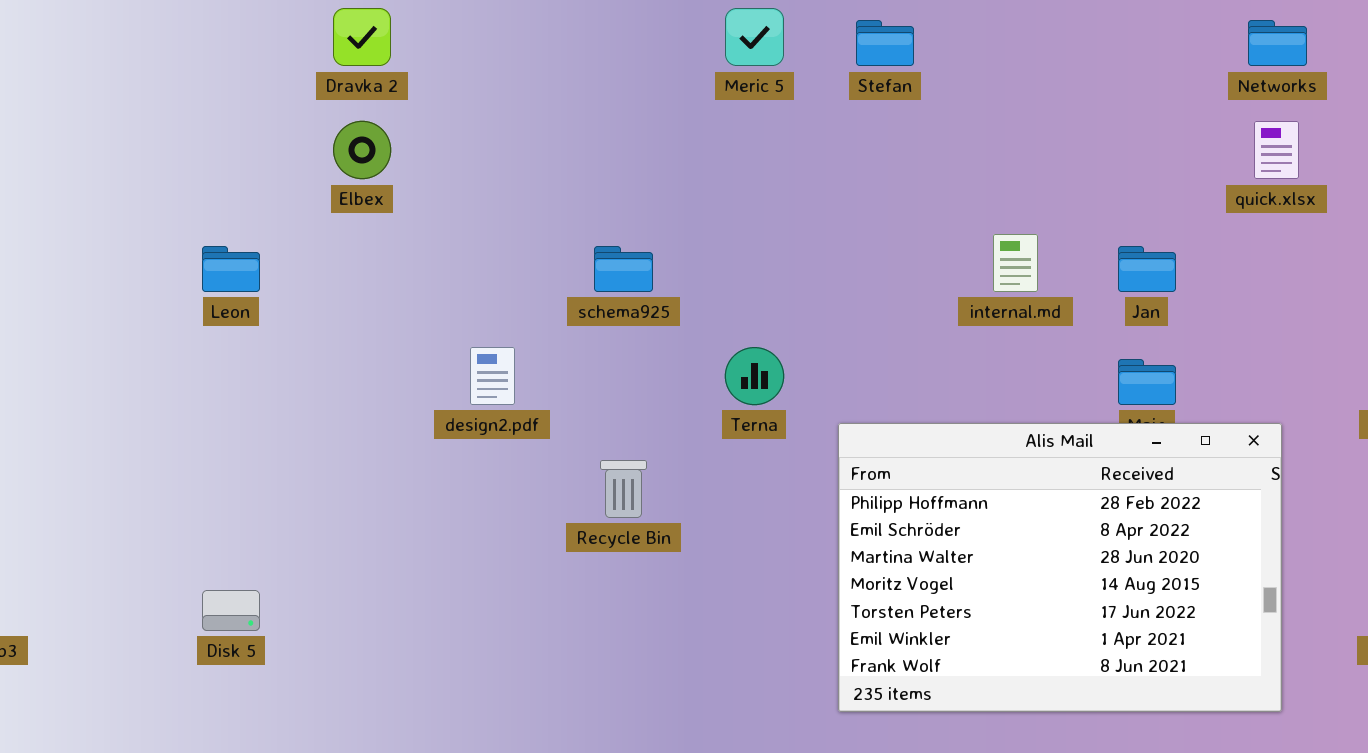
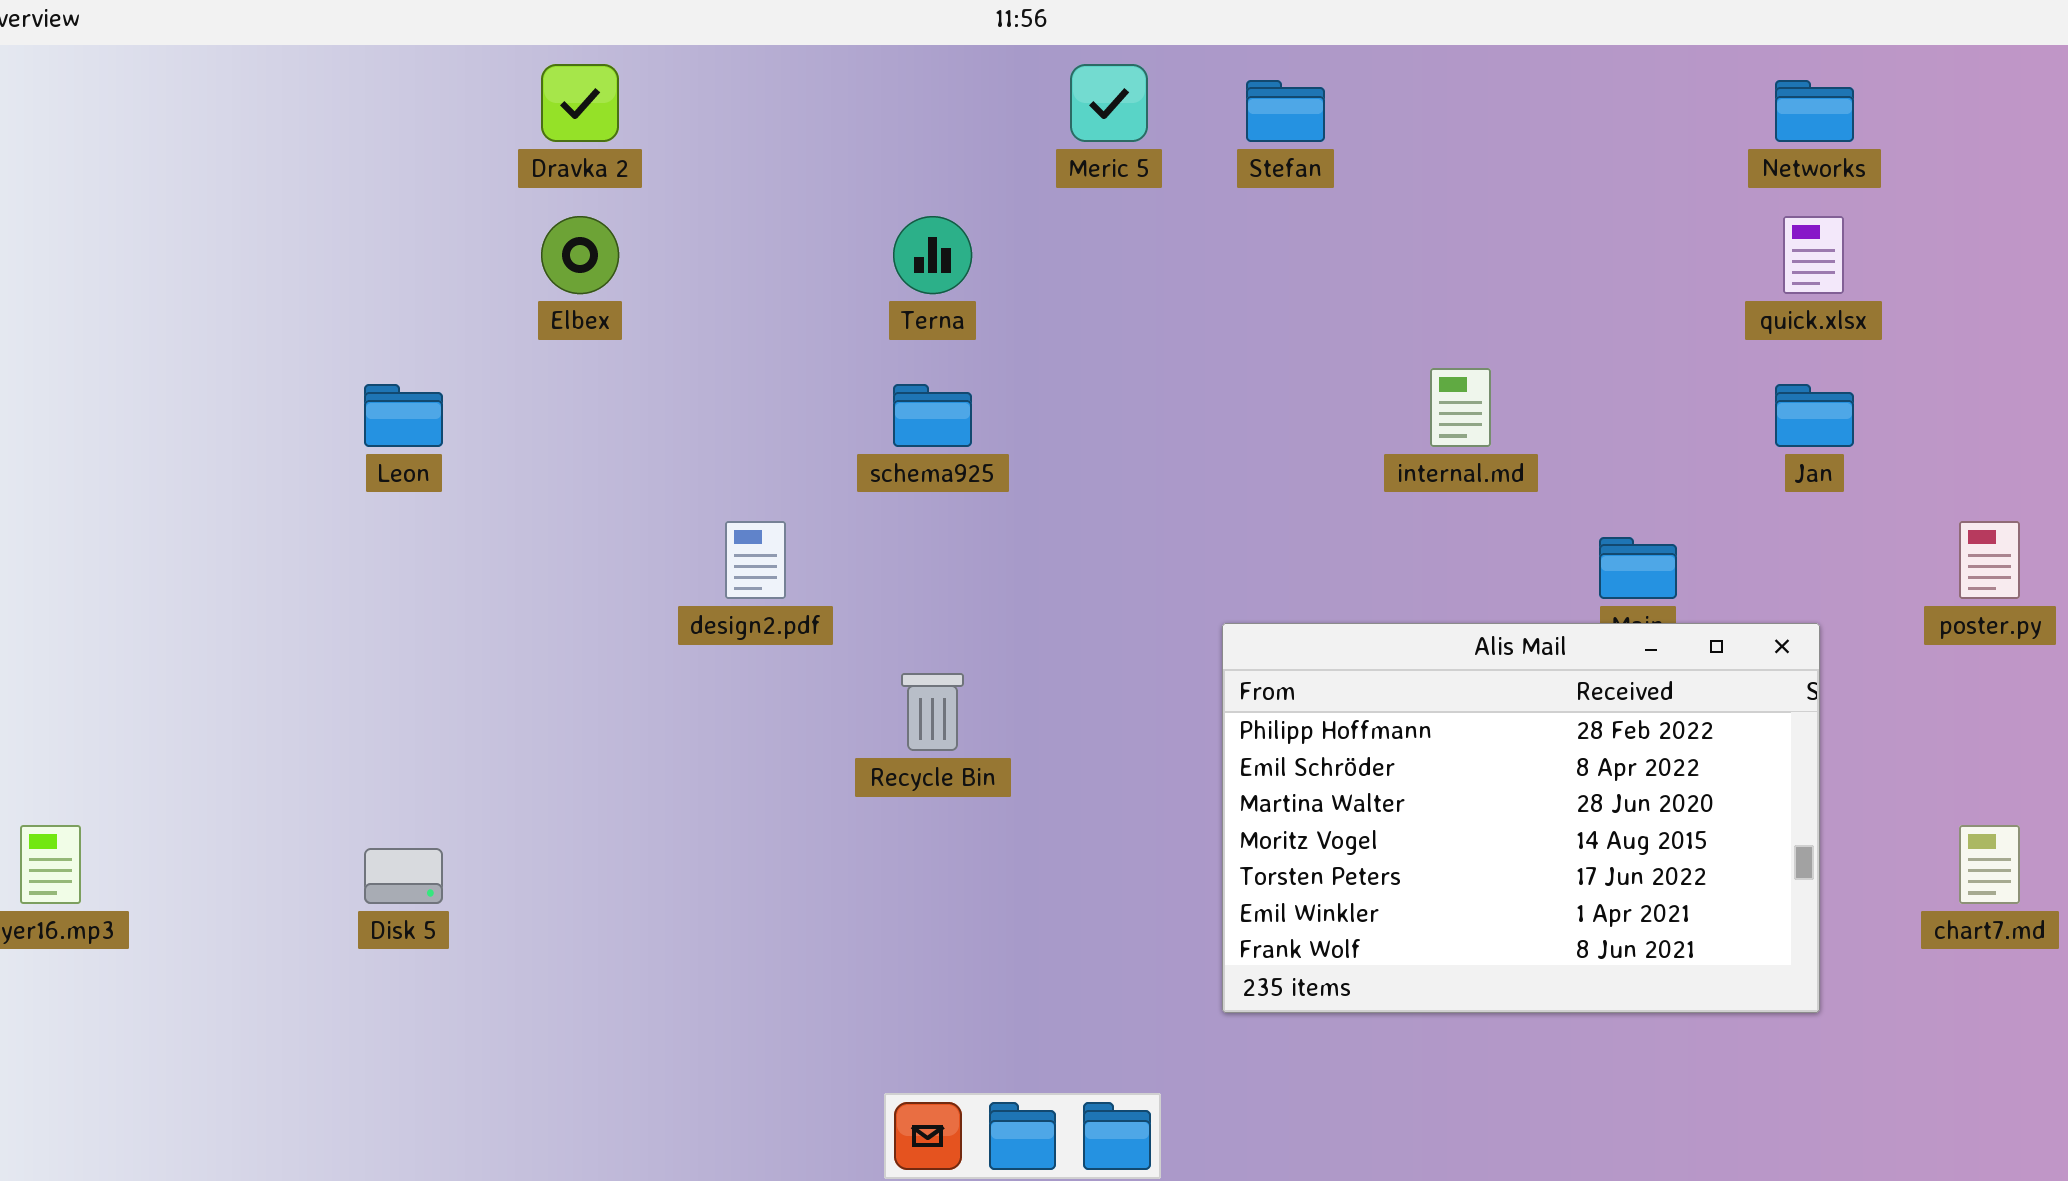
Jan: [1118,246,1176,292] -> [1775,384,1854,447], moved
Terna: [725,347,784,405] -> [893,216,972,294], moved

